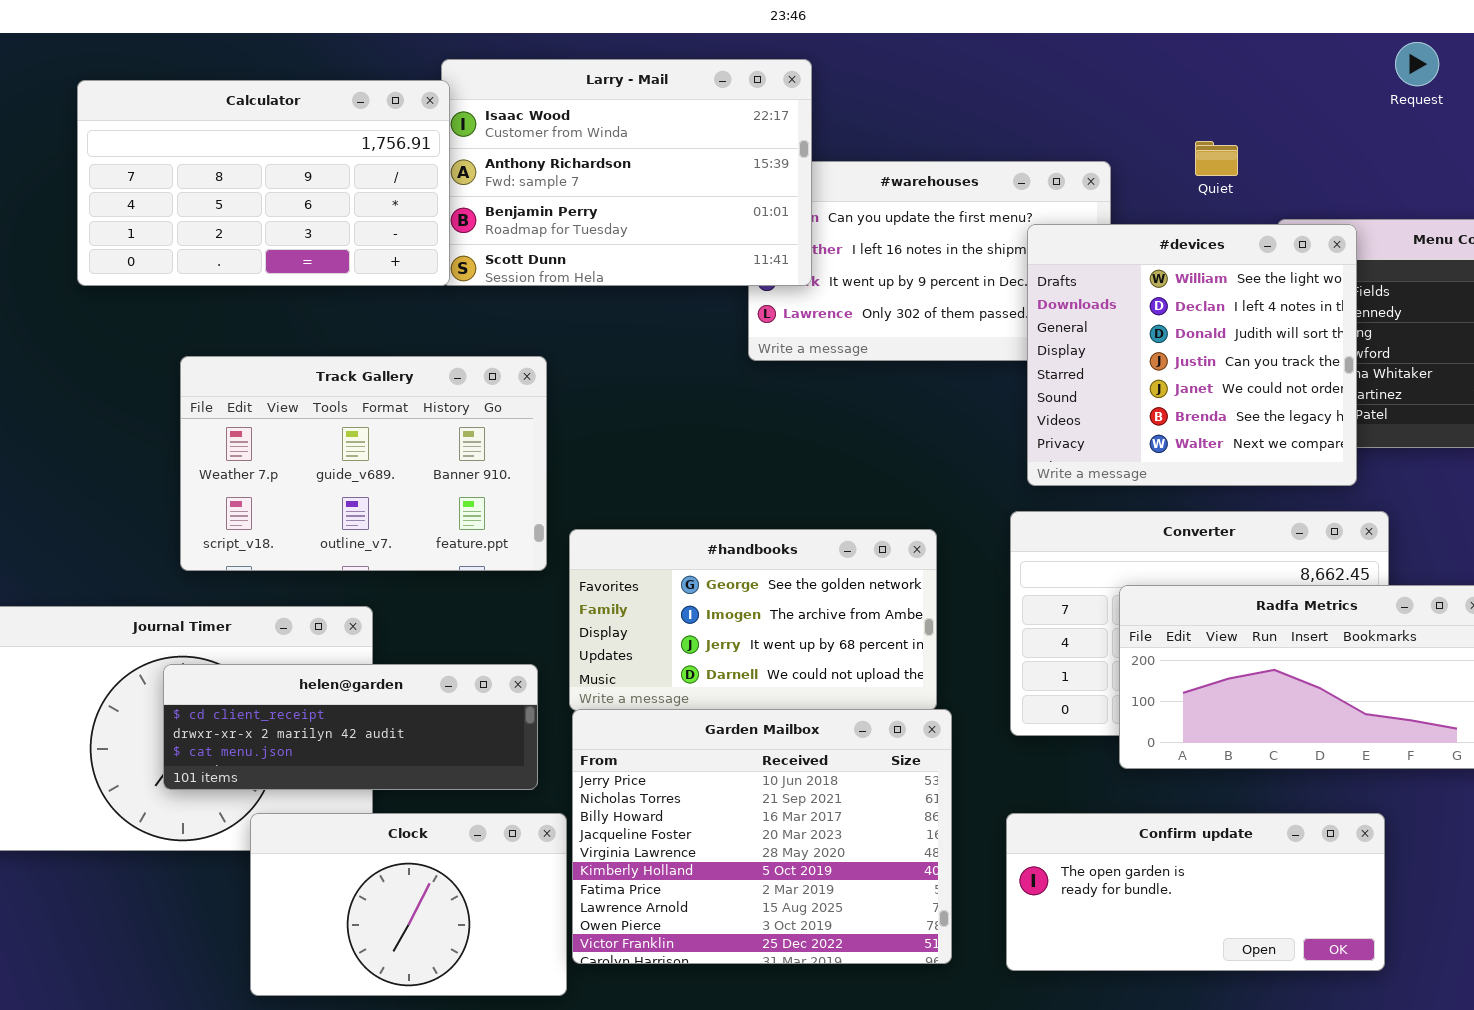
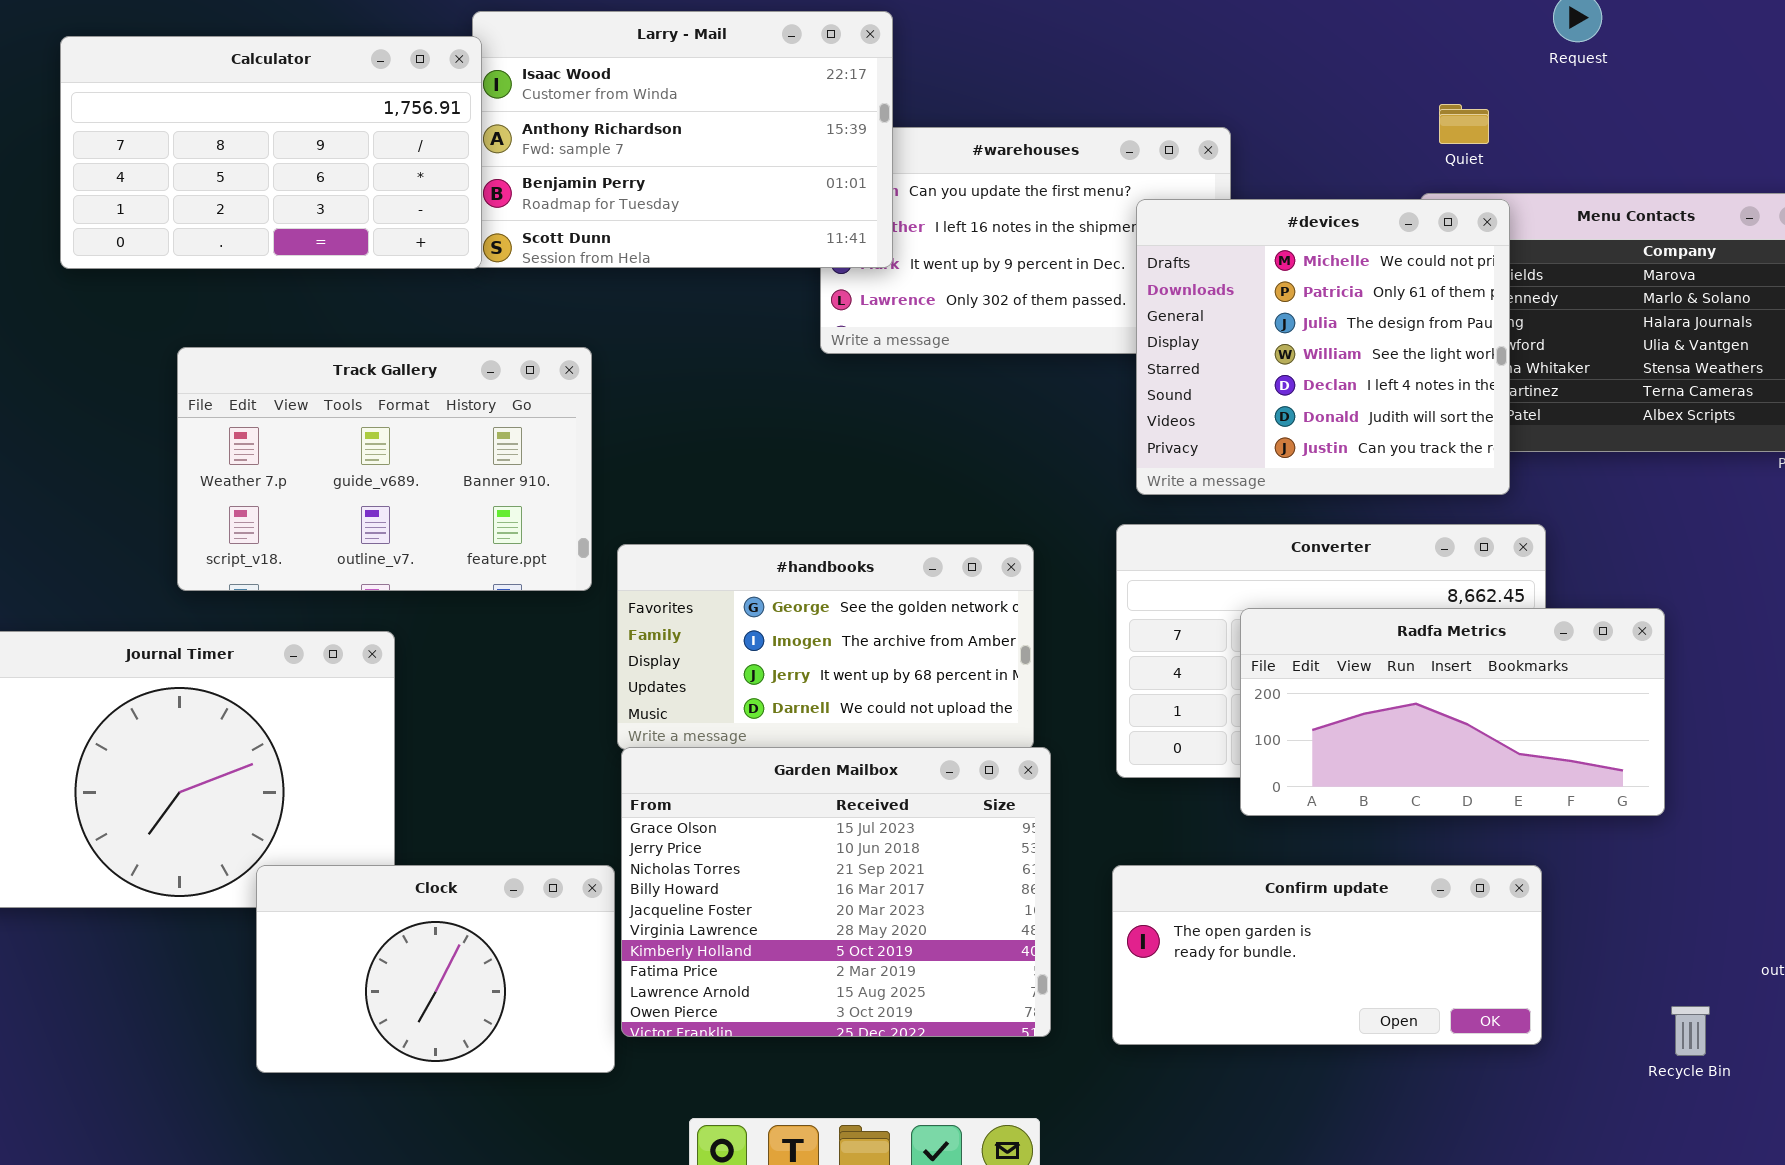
Quiet: [1195,141,1238,176] -> [1439,104,1489,144], moved
#devices: [1027,224,1357,486] -> [1136,199,1510,495], scrolled up 3 rows
helen@garden: [163,664,538,790] -> none, closed
Garden Mailbox: [572,709,952,964] -> [621,747,1051,1037], scrolled up 1 row

